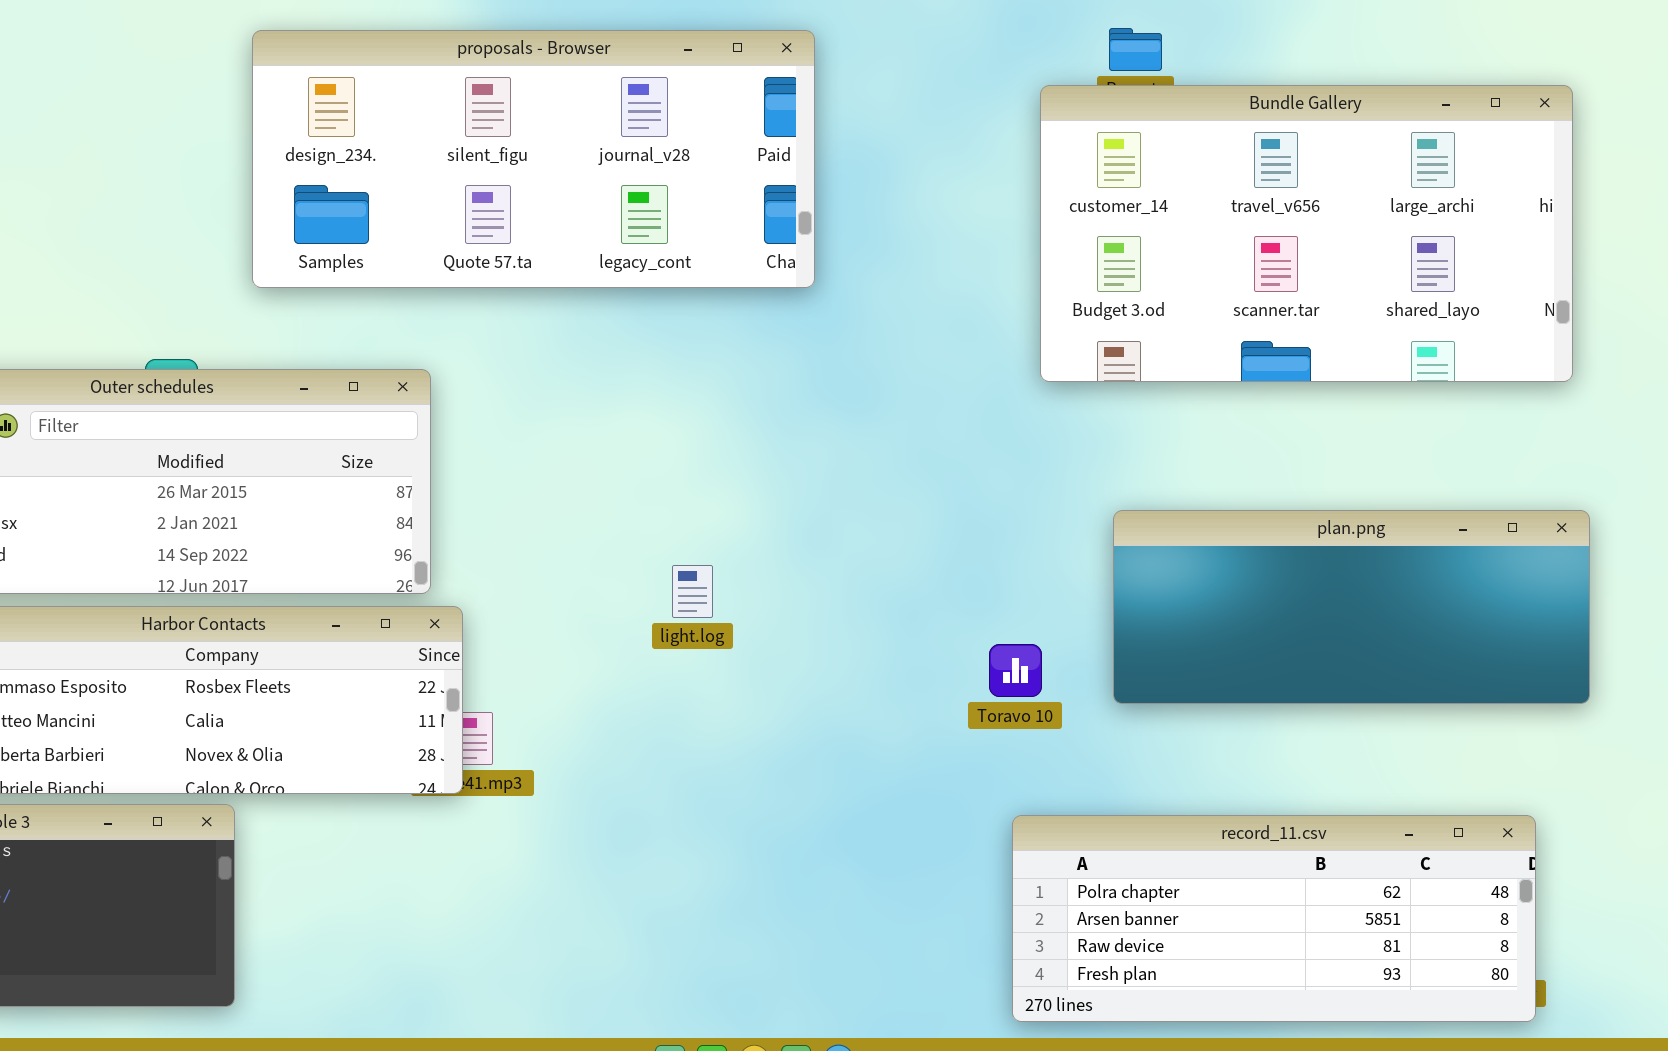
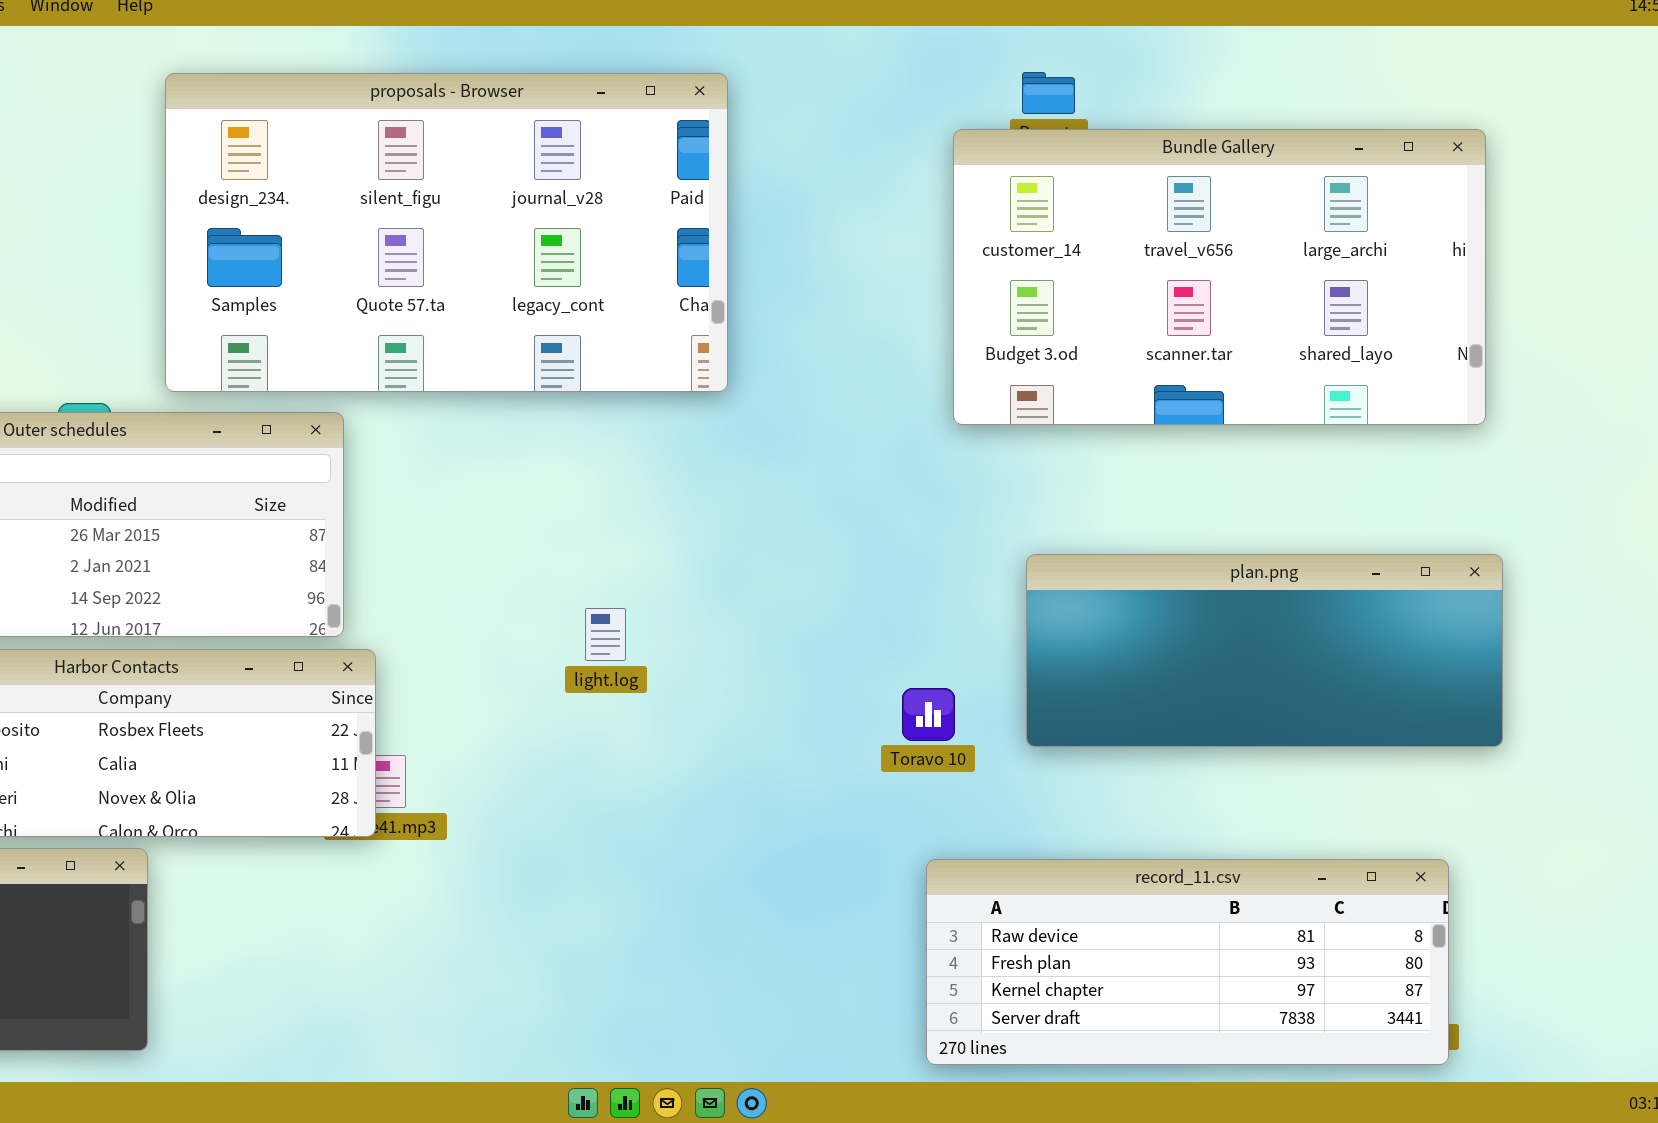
proposals - Browser: [252,30,815,288] -> [165,73,728,392], resized
record_11.csv: [1012,815,1536,1022] -> [926,859,1449,1065], scrolled down 2 rows

